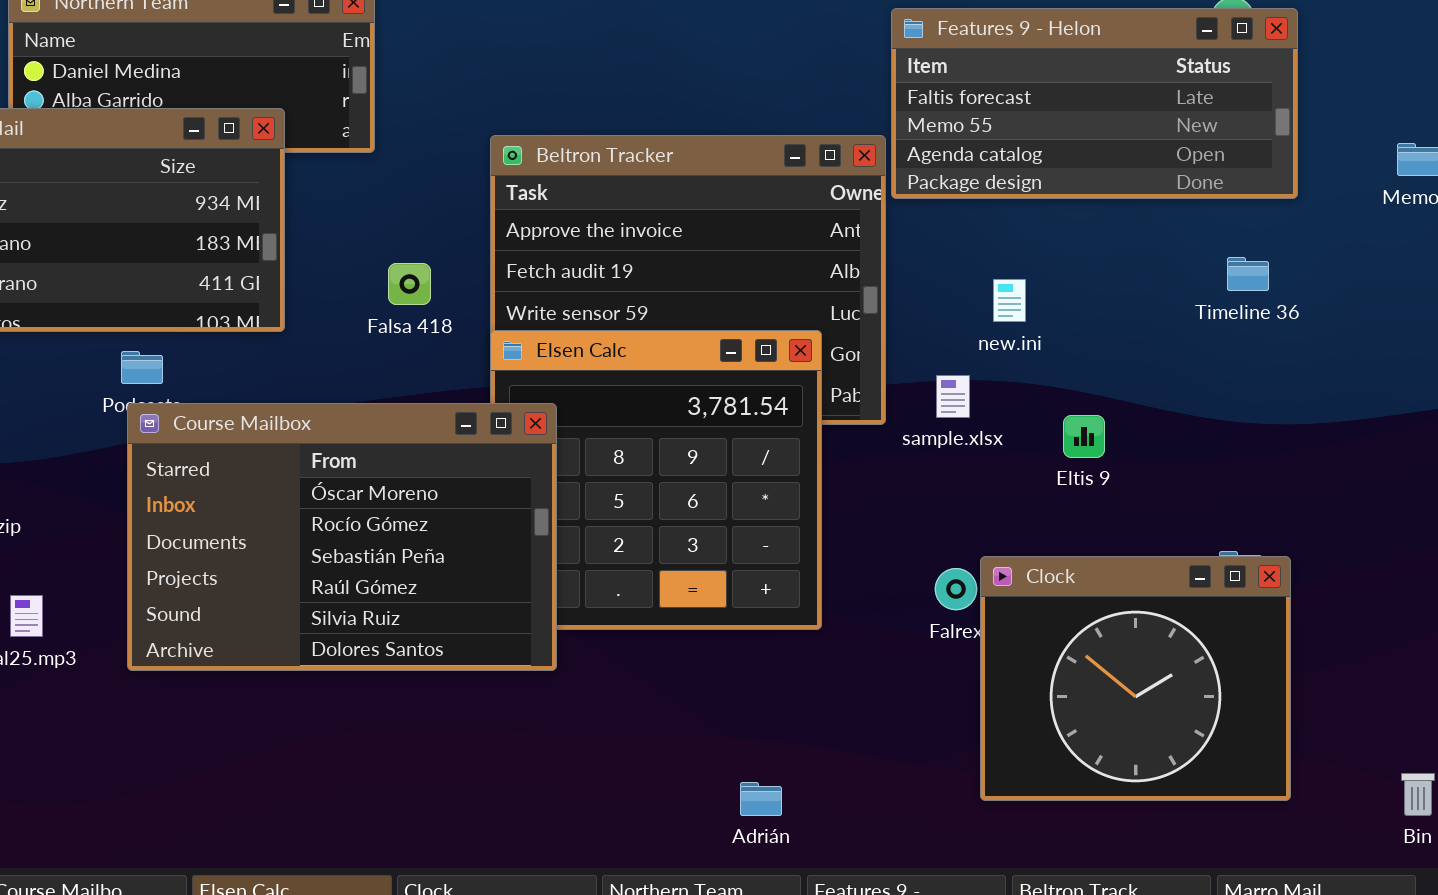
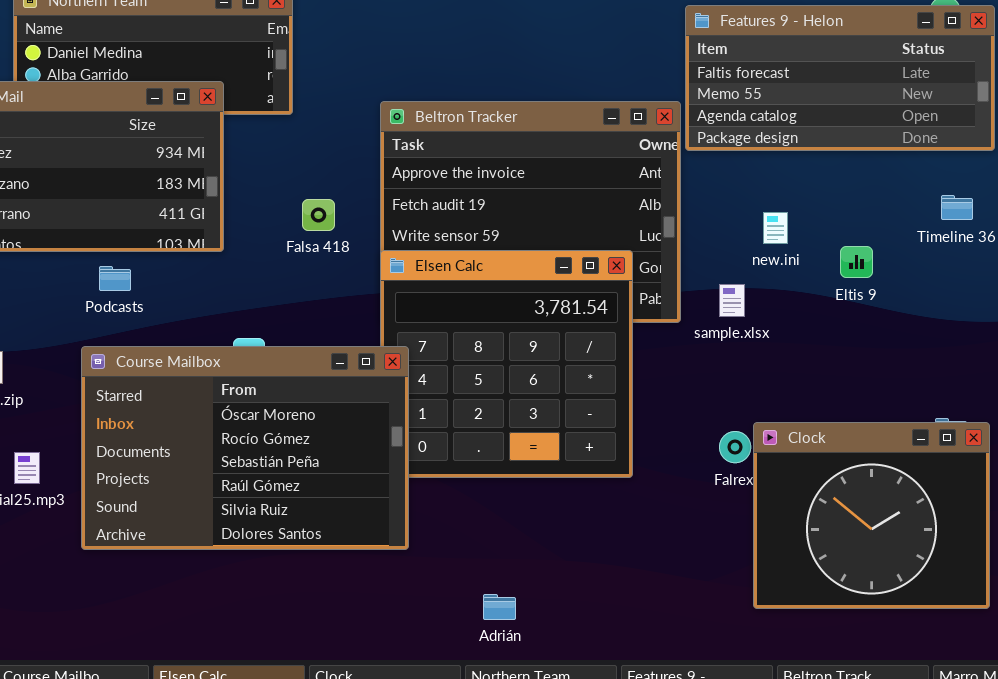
Course Mailbox: [127,403,557,671] -> [81,346,409,550], moved
Eltis 9: [1063,415,1105,458] -> [840,246,873,278], moved
Adrián: [740,782,782,816] -> [483,594,516,620], moved

